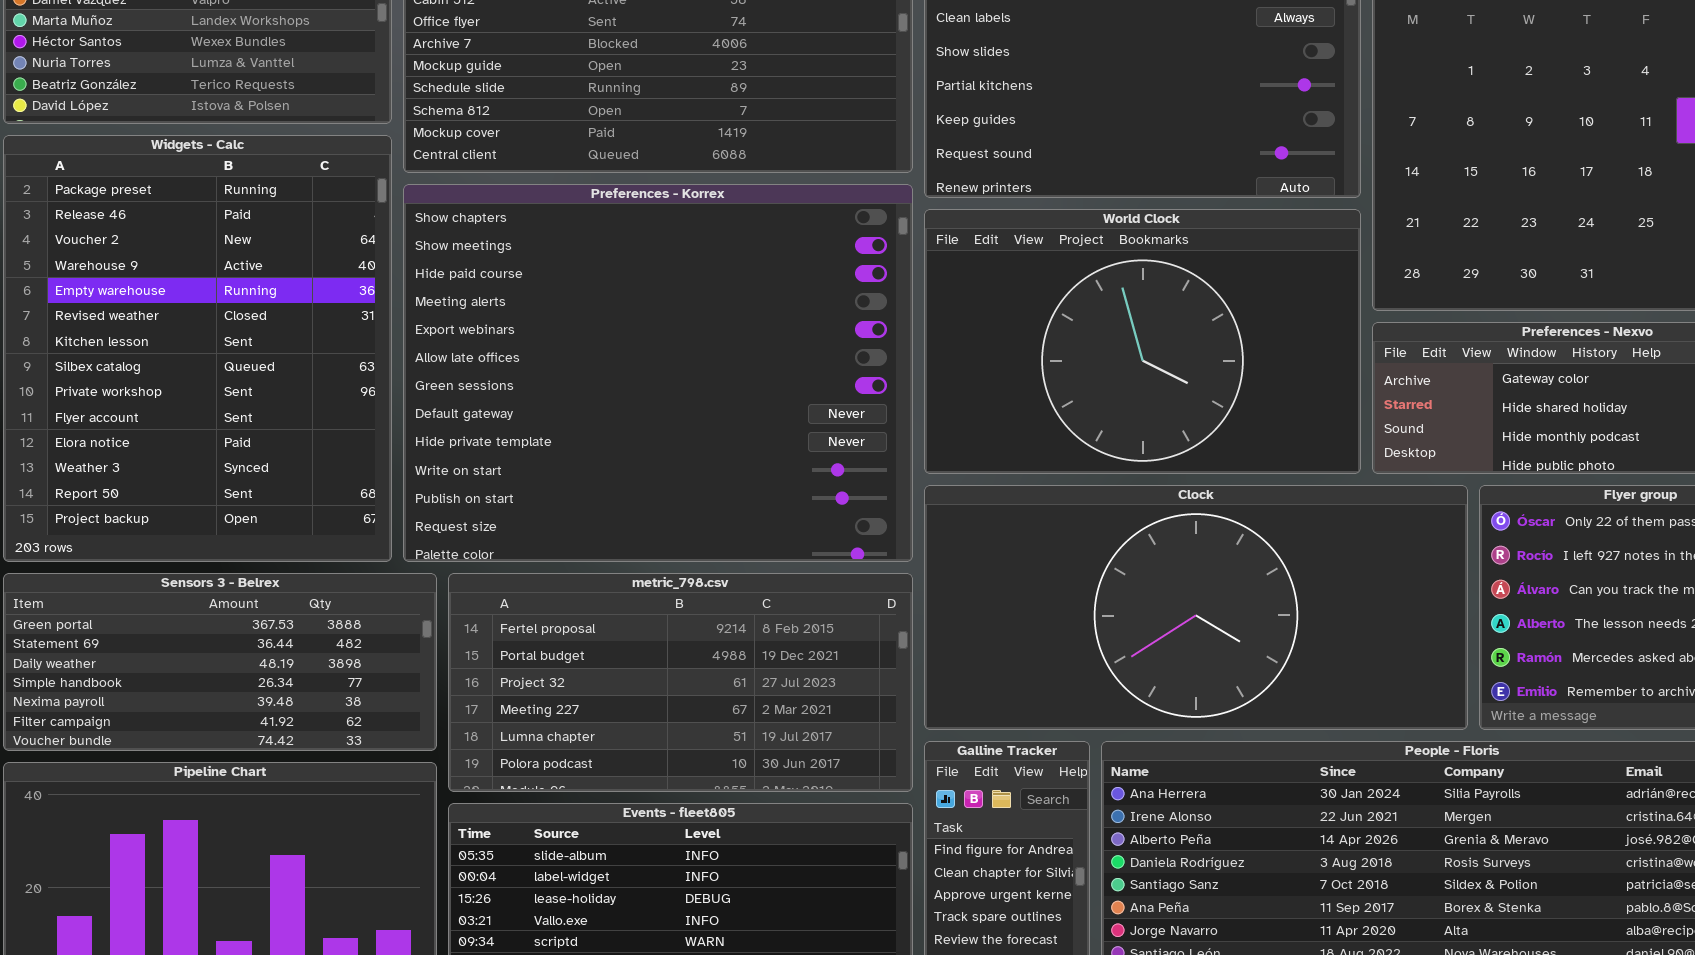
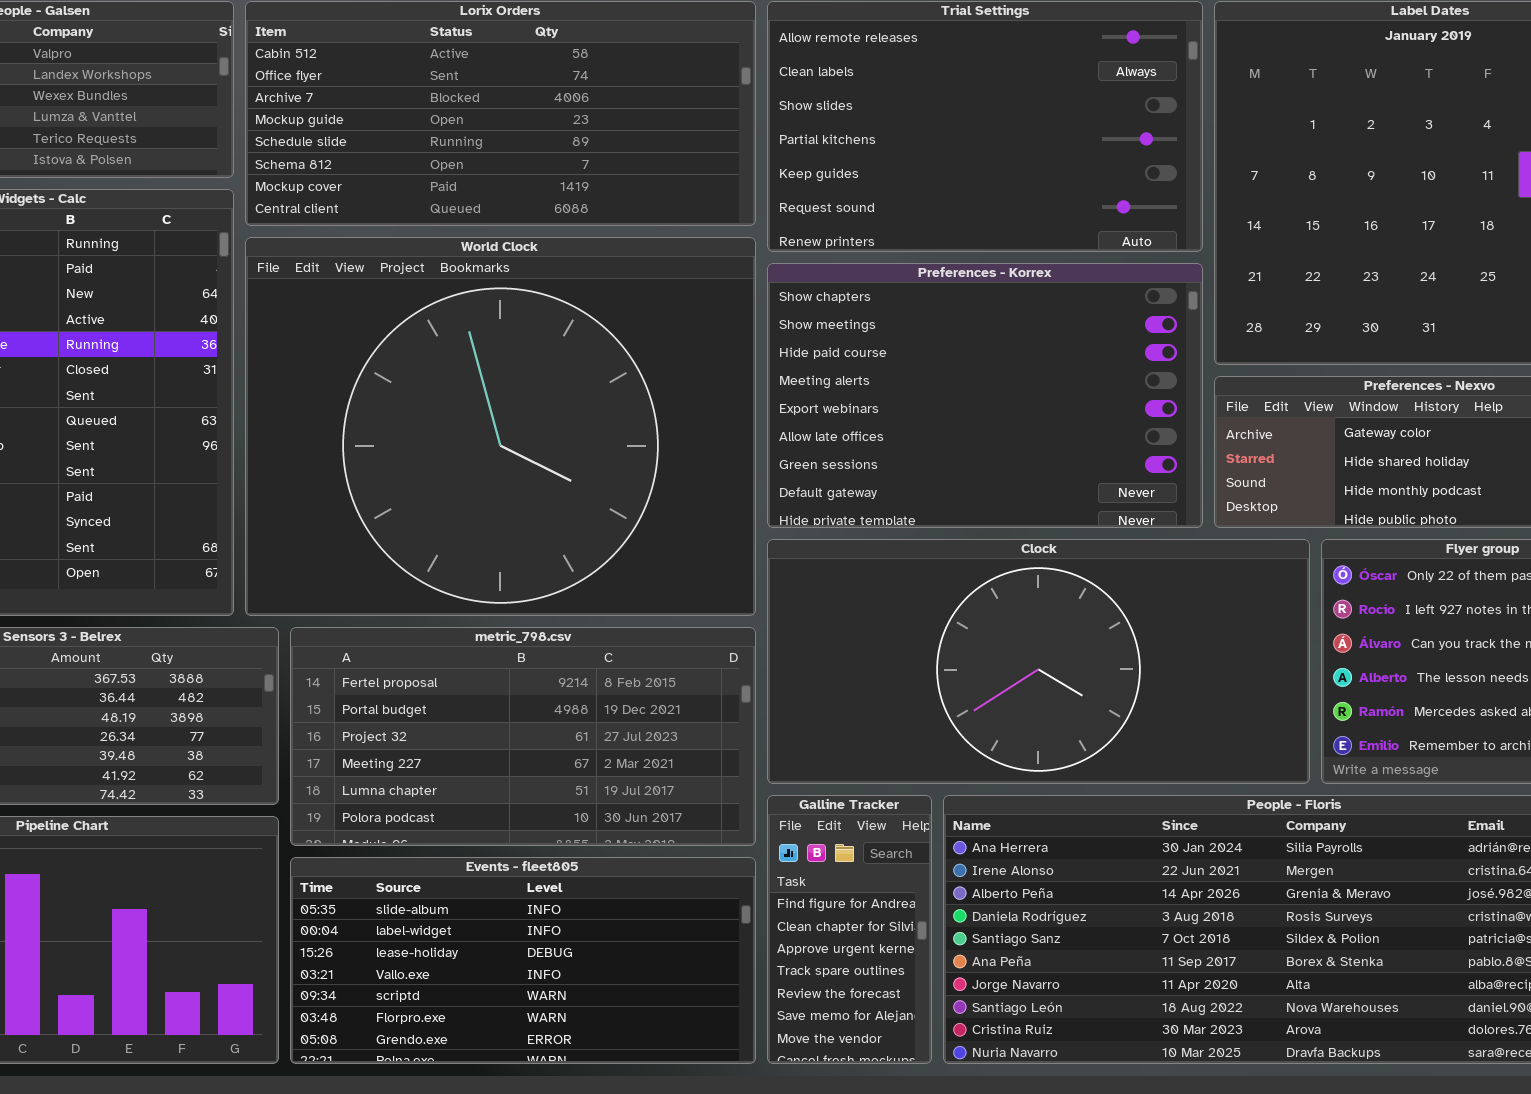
Preferences - Korrex: [403,184,913,562] -> [767,263,1203,528], moved, resized
World Clock: [924,209,1361,474] -> [245,237,756,616], moved, resized

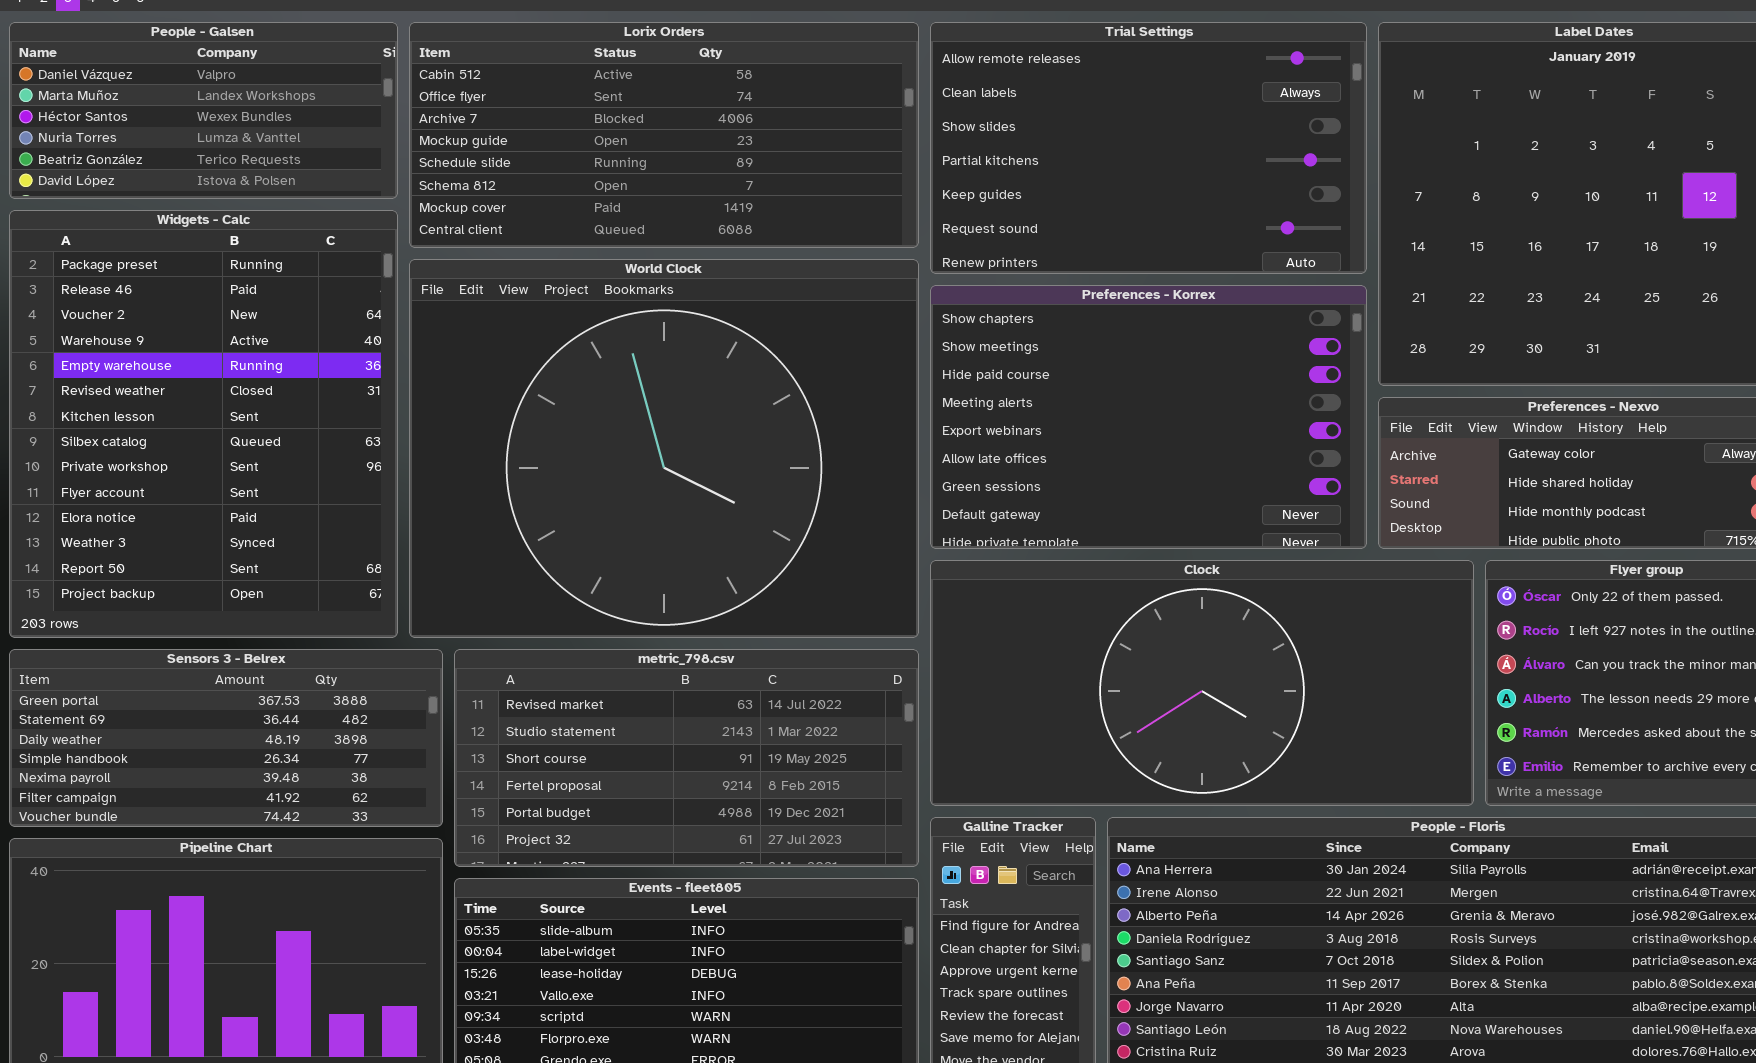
metric_798.csv: [290,627,756,846] -> [454,649,919,867], scrolled up 3 rows

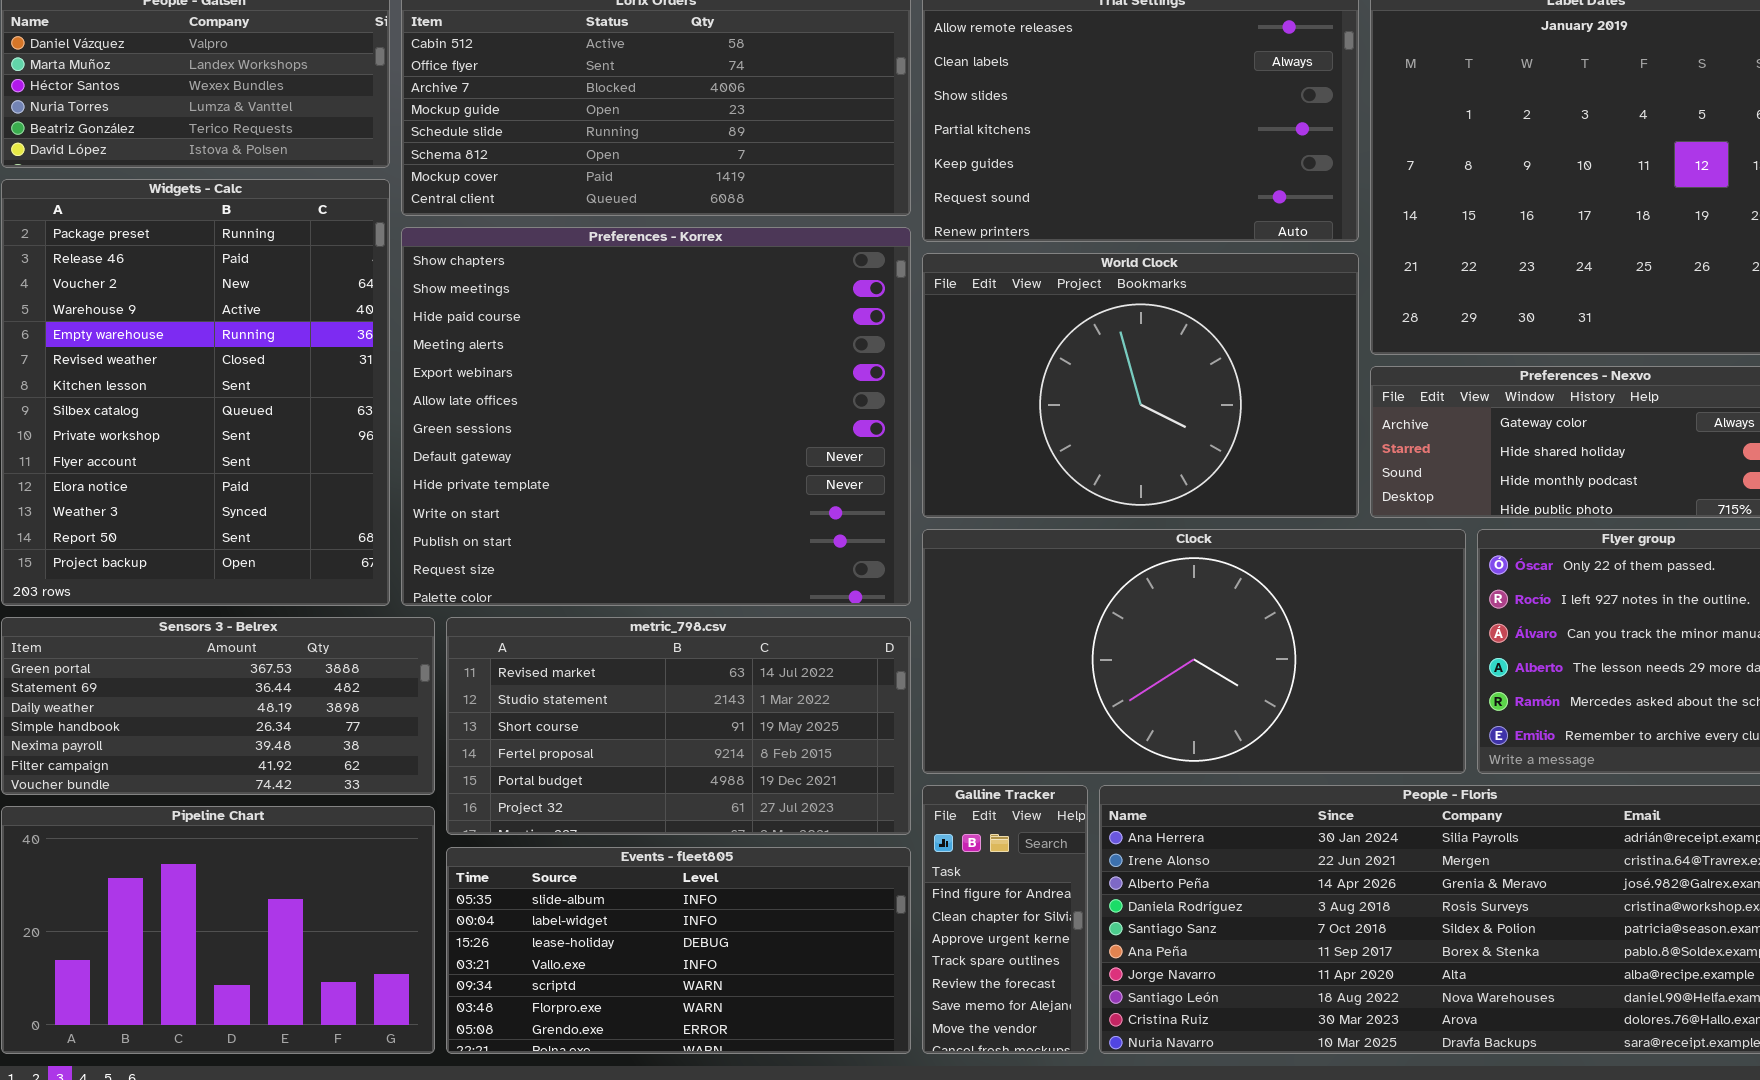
World Clock: [409,259,919,638] -> [922,253,1359,518], moved, resized
Preferences - Korrex: [930,285,1367,549] -> [401,227,911,606], moved, resized

